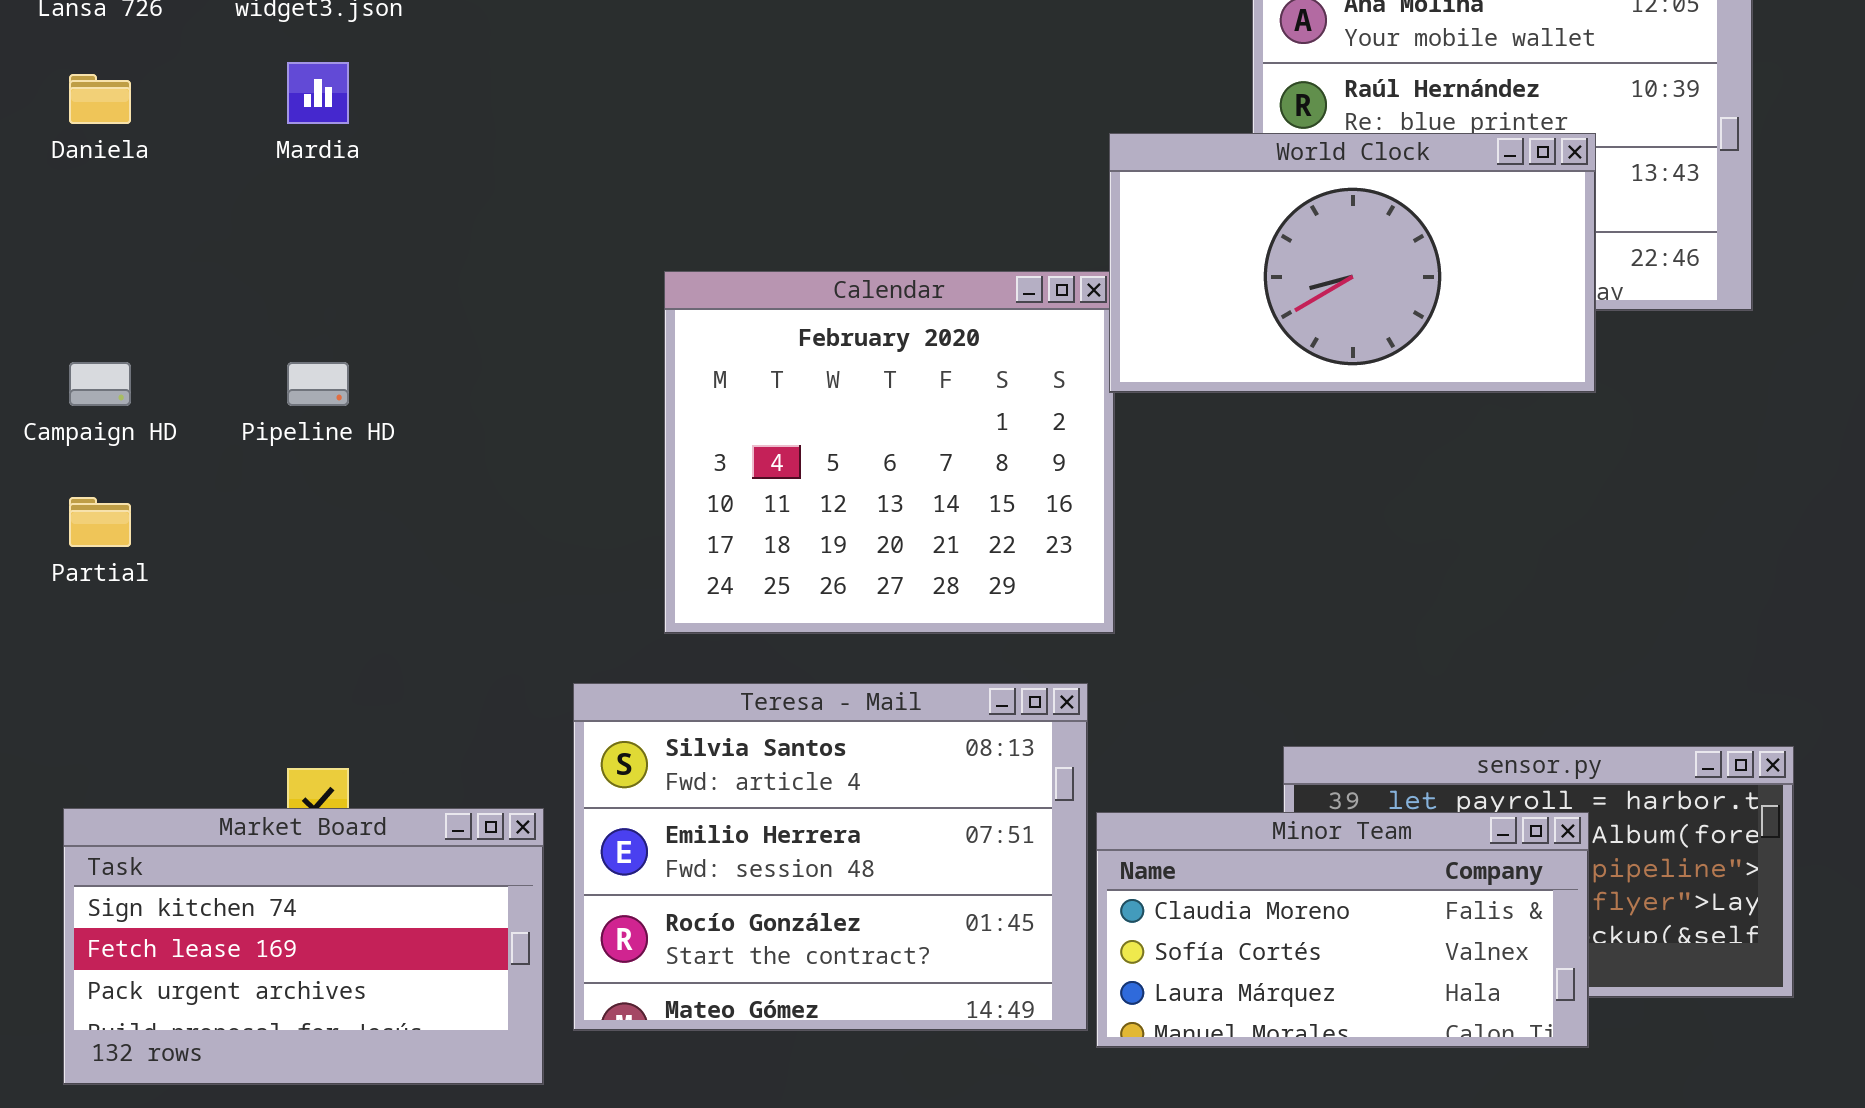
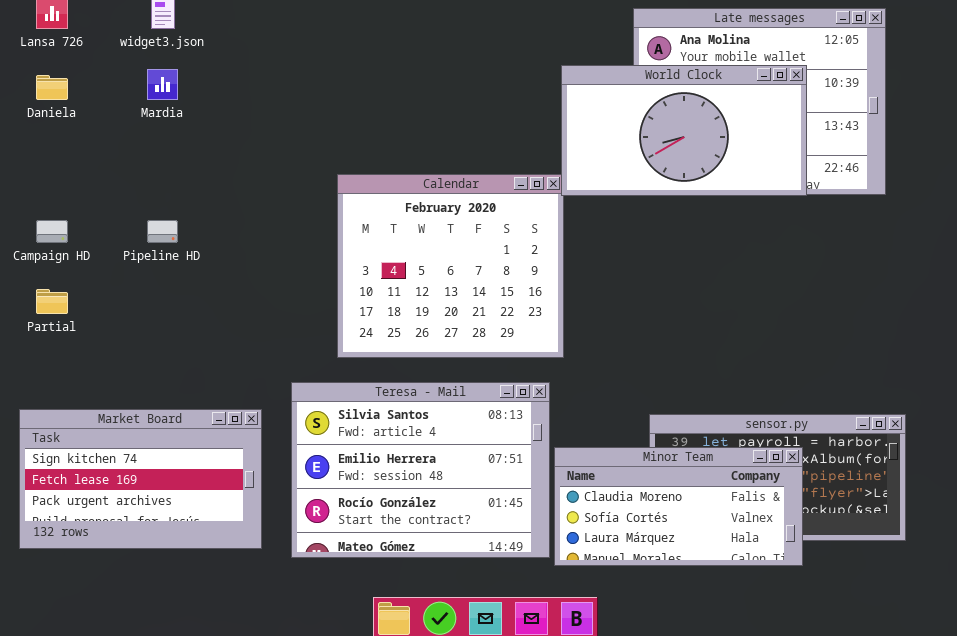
World Clock: [1109,133,1596,393] -> [561,65,807,196], moved
Market Board: [63,808,544,1085] -> [19,409,262,549], moved

